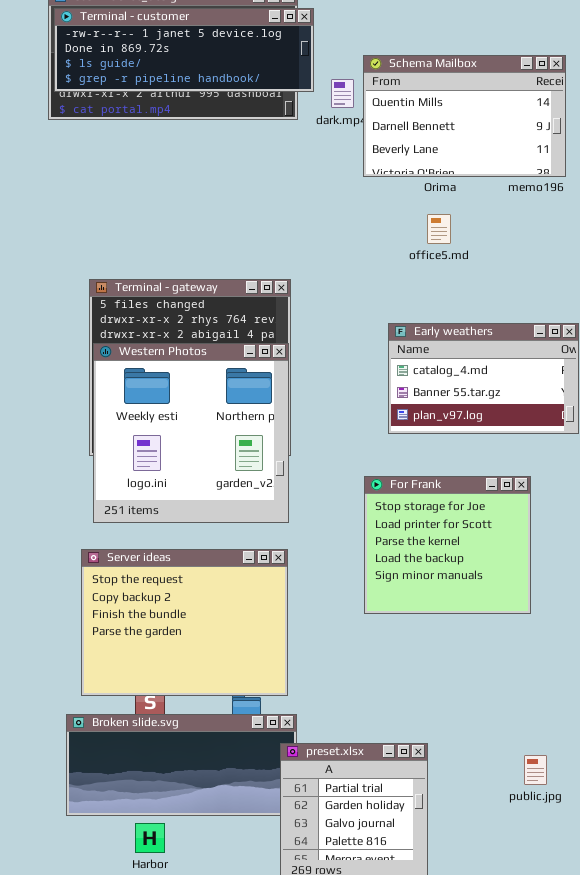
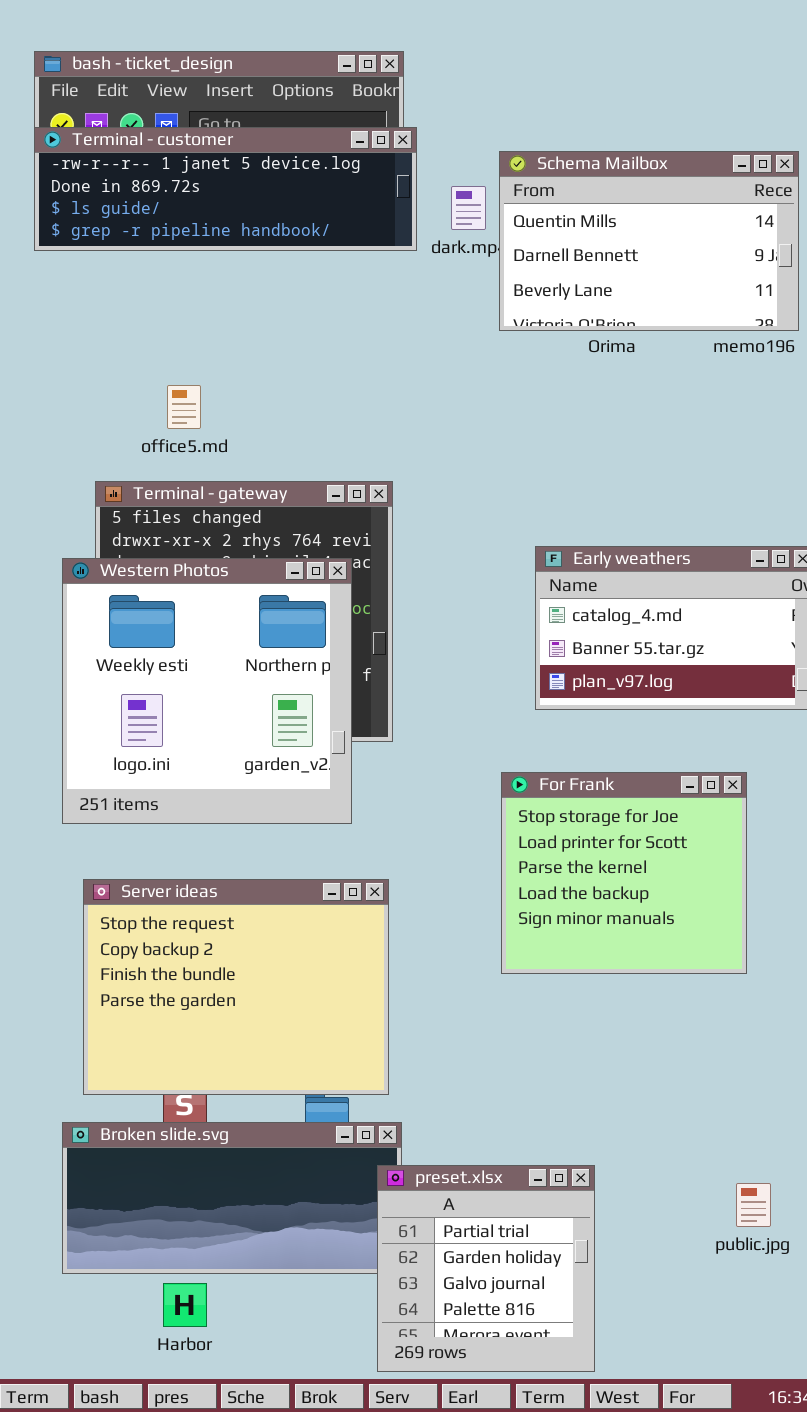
Terminal - customer: [54,8,314,92] -> [34,127,417,251], moved
office5.md: [427,214,451,244] -> [167,385,201,429], moved
Western Photos: [93,343,289,523] -> [62,558,352,824], moved

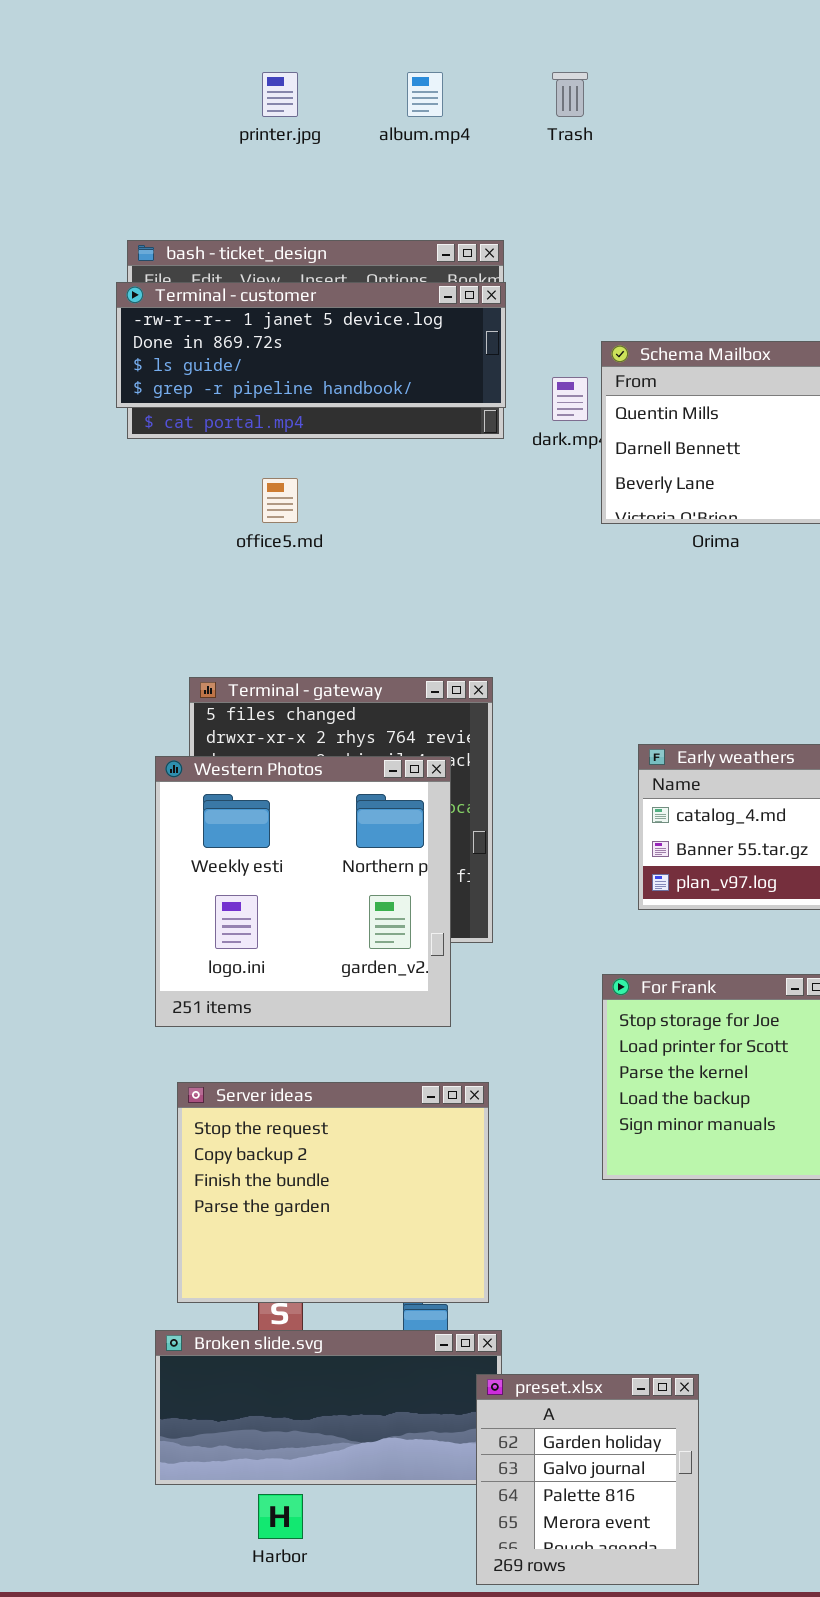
Terminal - customer: [34,127,417,251] -> [116,282,506,408], moved
office5.md: [167,385,201,429] -> [262,478,298,523], moved
preset.xlsx: [377,1165,595,1372] -> [476,1374,699,1585], scrolled down 1 row

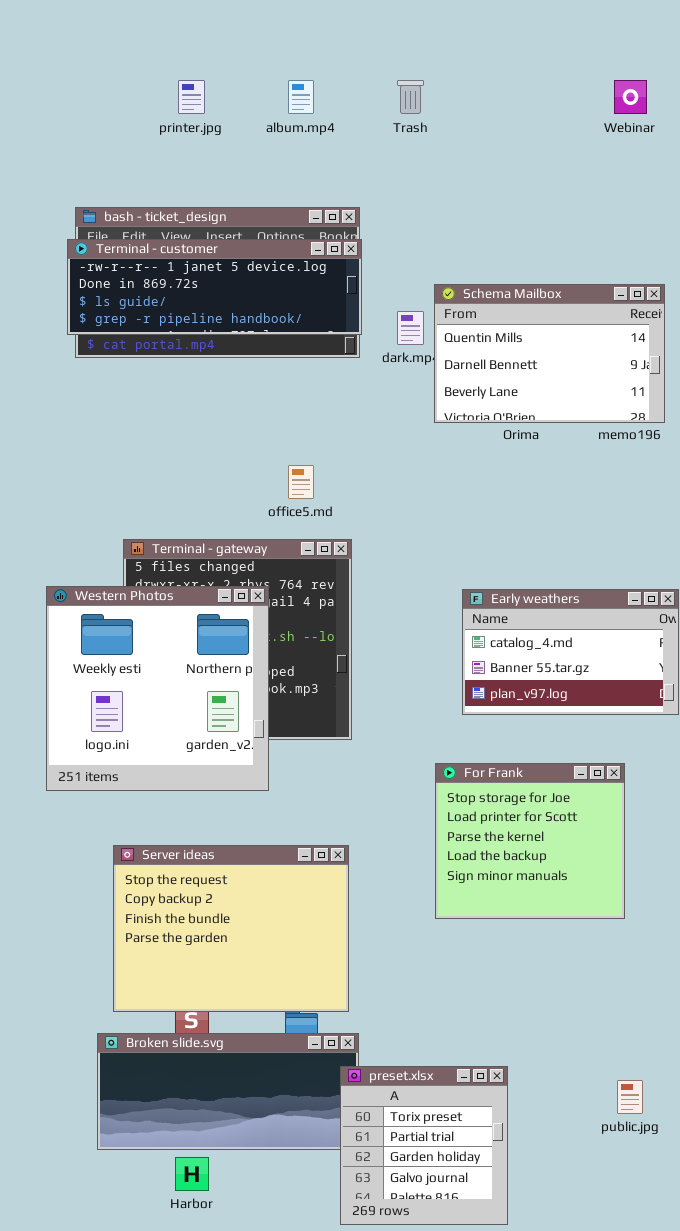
office5.md: [262,478,298,523] -> [288,465,314,499], moved
Western Photos: [155,756,451,1027] -> [46,586,269,791], moved
preset.xlsx: [476,1374,699,1585] -> [340,1066,508,1225], scrolled up 2 rows

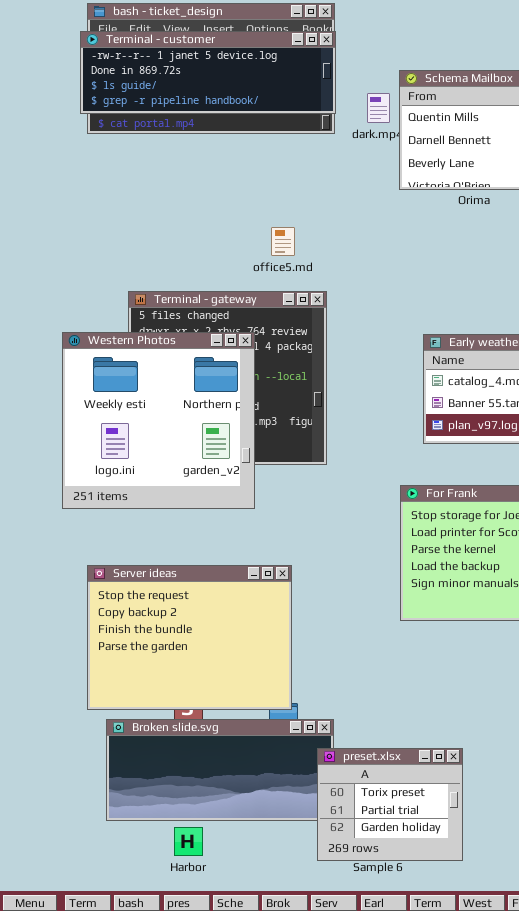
Server ideas: [113,845,349,1012] -> [87,565,292,710], moved
preset.xlsx: [340,1066,508,1225] -> [317,748,463,861], resized

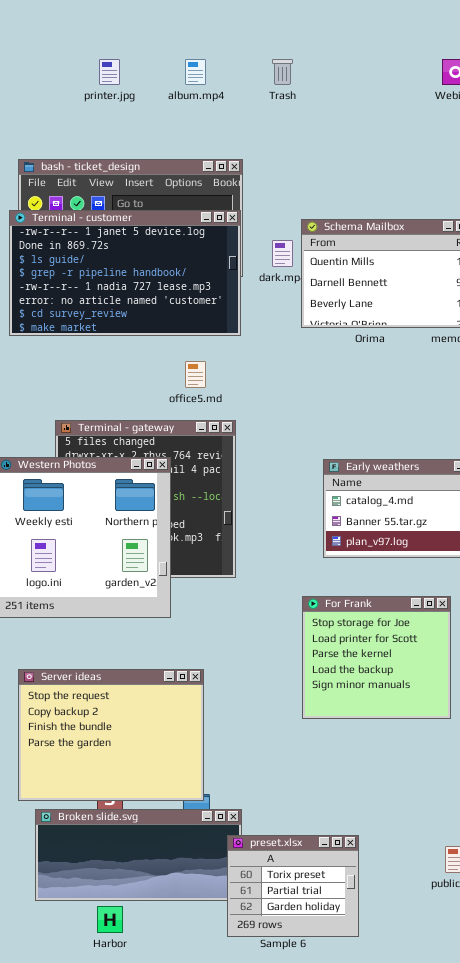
Terminal - customer: [80,31,336,114] -> [9,210,241,336], moved, resized

